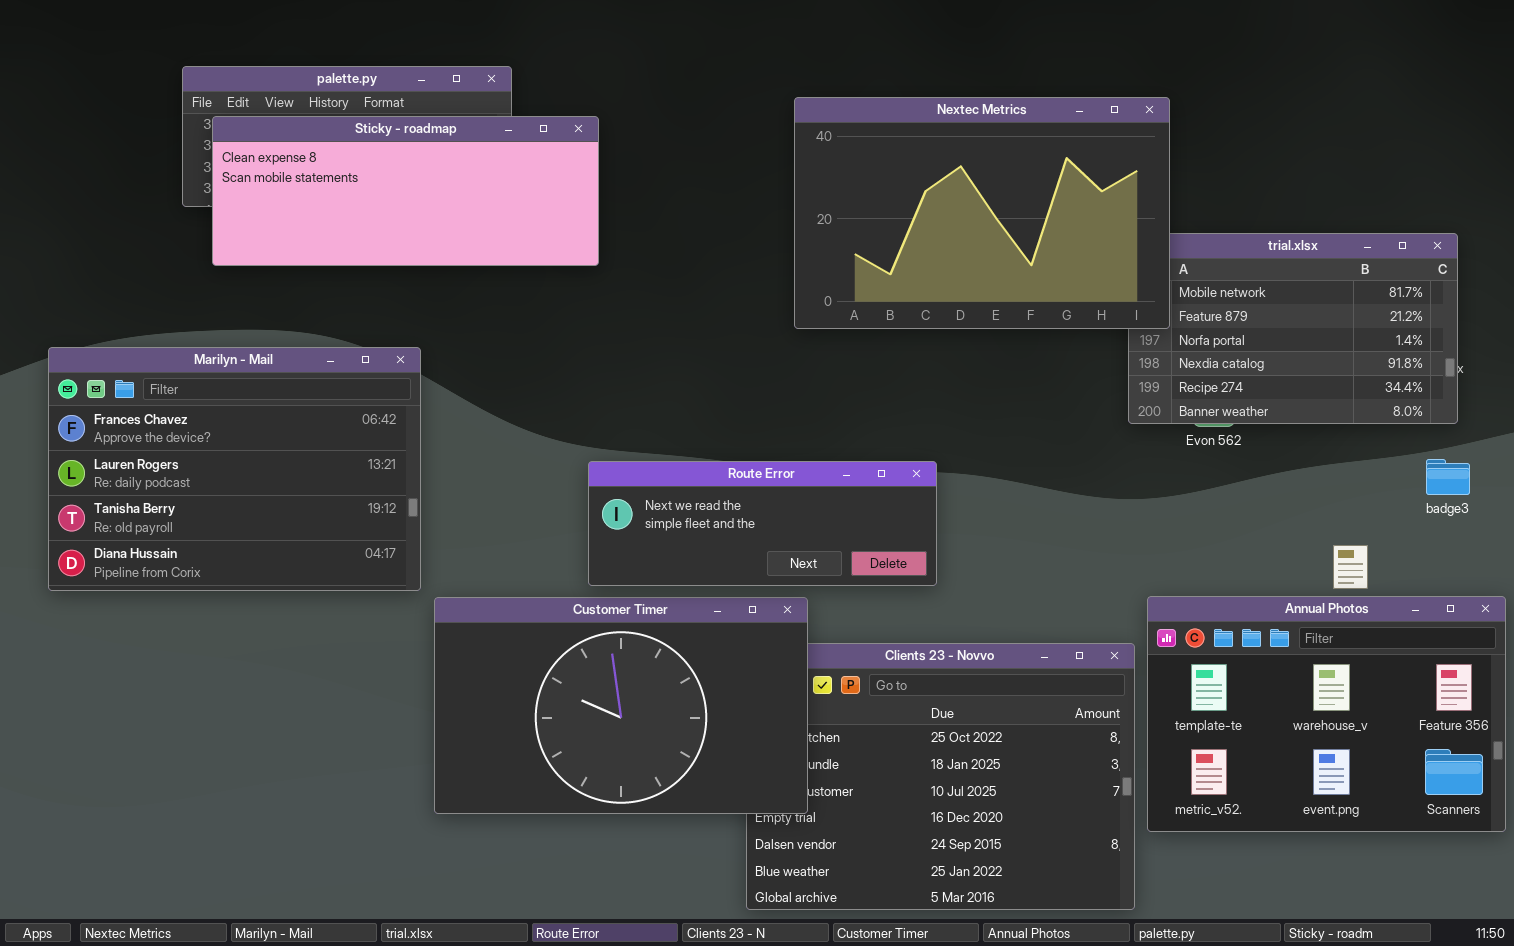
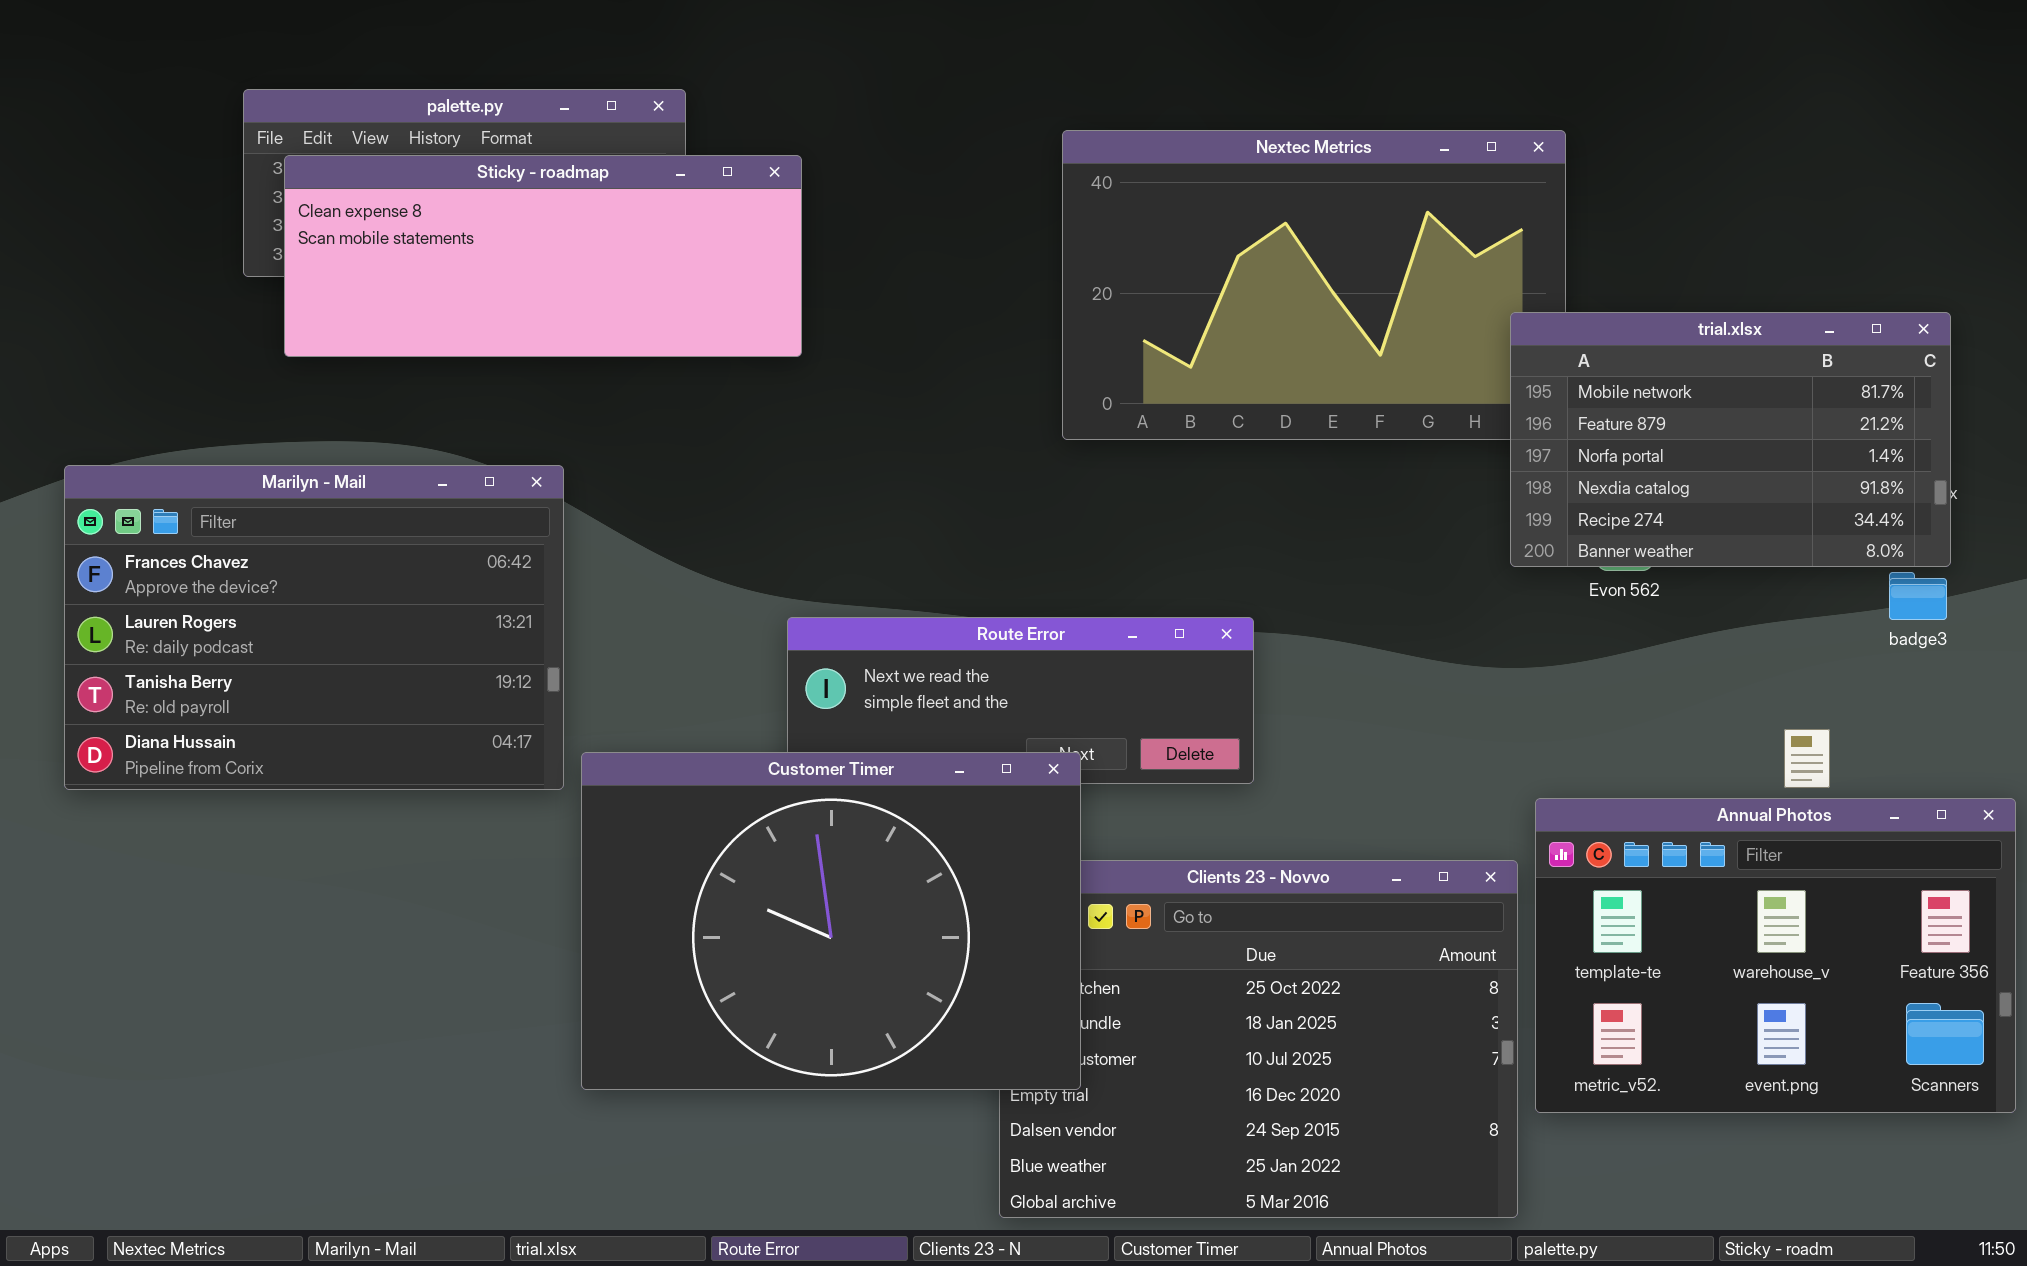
trial.xlsx: [1128,233,1458,424] -> [1510,312,1951,567], raised
badge3: [1426,459,1470,495] -> [1889,572,1947,620], moved
Customer Timer: [434,597,808,814] -> [581,752,1081,1090], resized

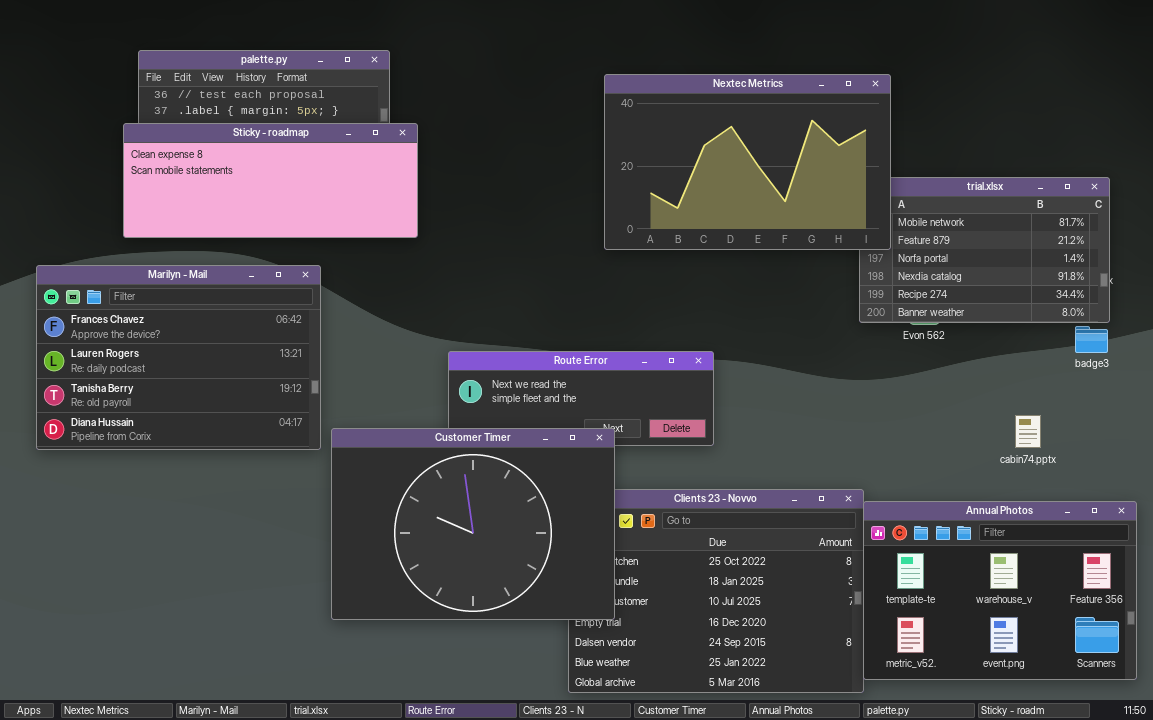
Nextec Metrics: [1062,130,1566,440] -> [604,74,891,250], raised
Sticky - roadmap: [284,155,802,357] -> [123,123,418,238], moved
Annual Photos: [1535,798,2016,1113] -> [863,501,1137,680], moved

